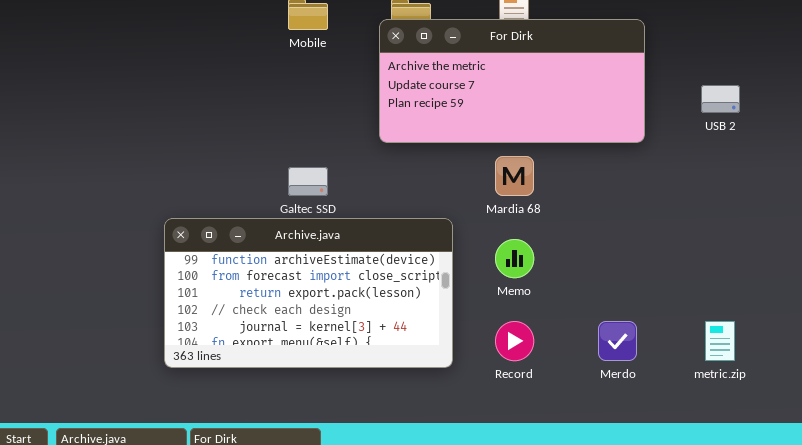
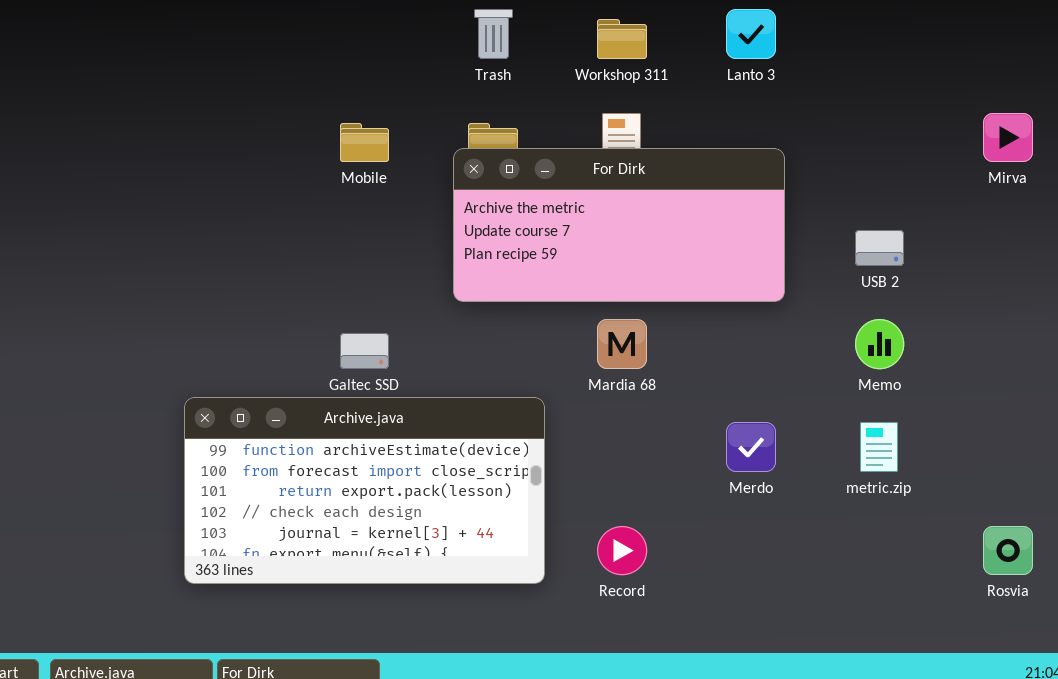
Memo: [495,239,534,278] -> [855,319,904,369], moved
Merdo: [598,321,637,361] -> [726,422,776,472], moved
metric.zip: [705,321,735,361] -> [860,422,898,472], moved

